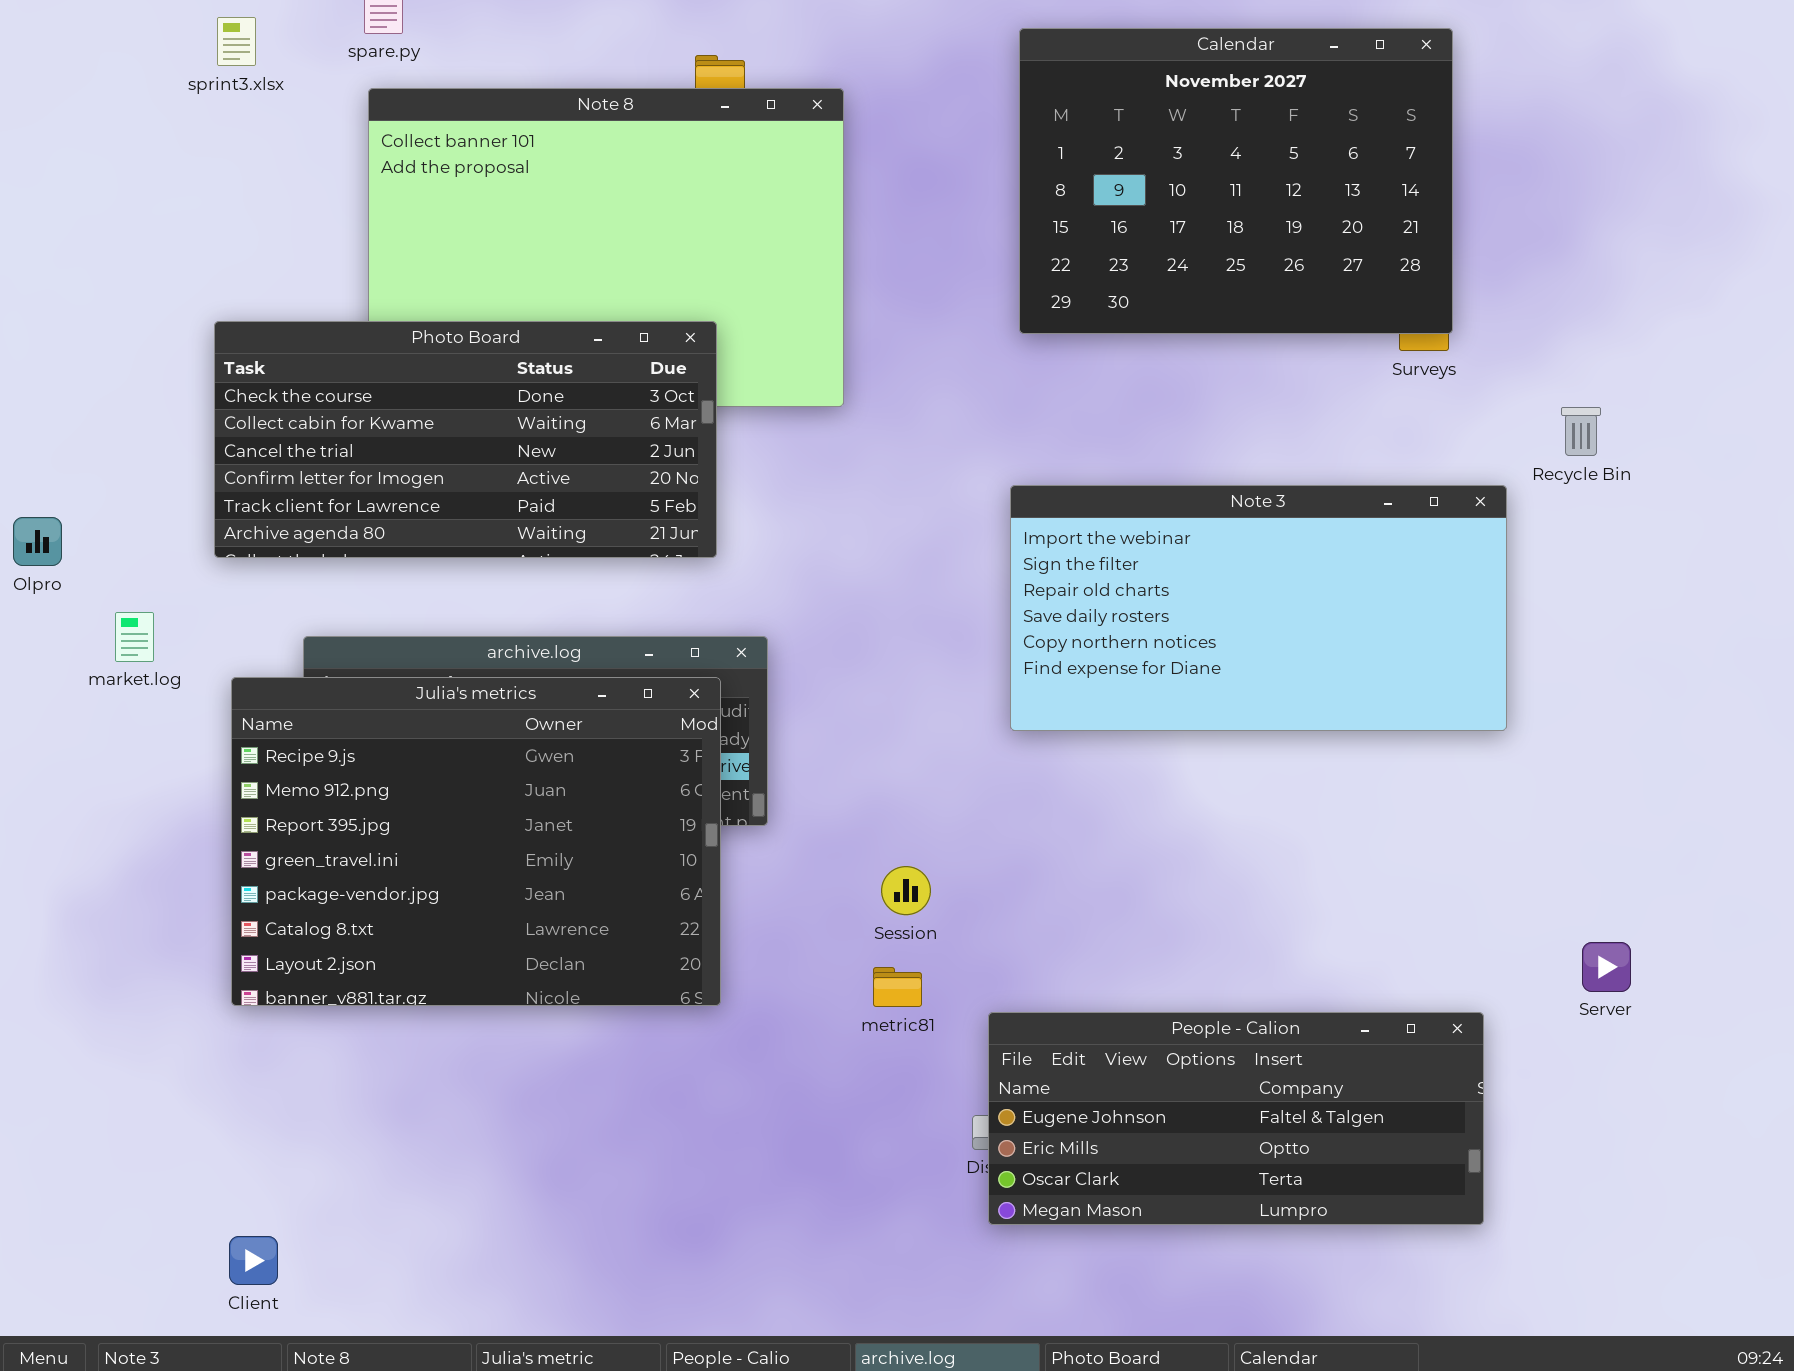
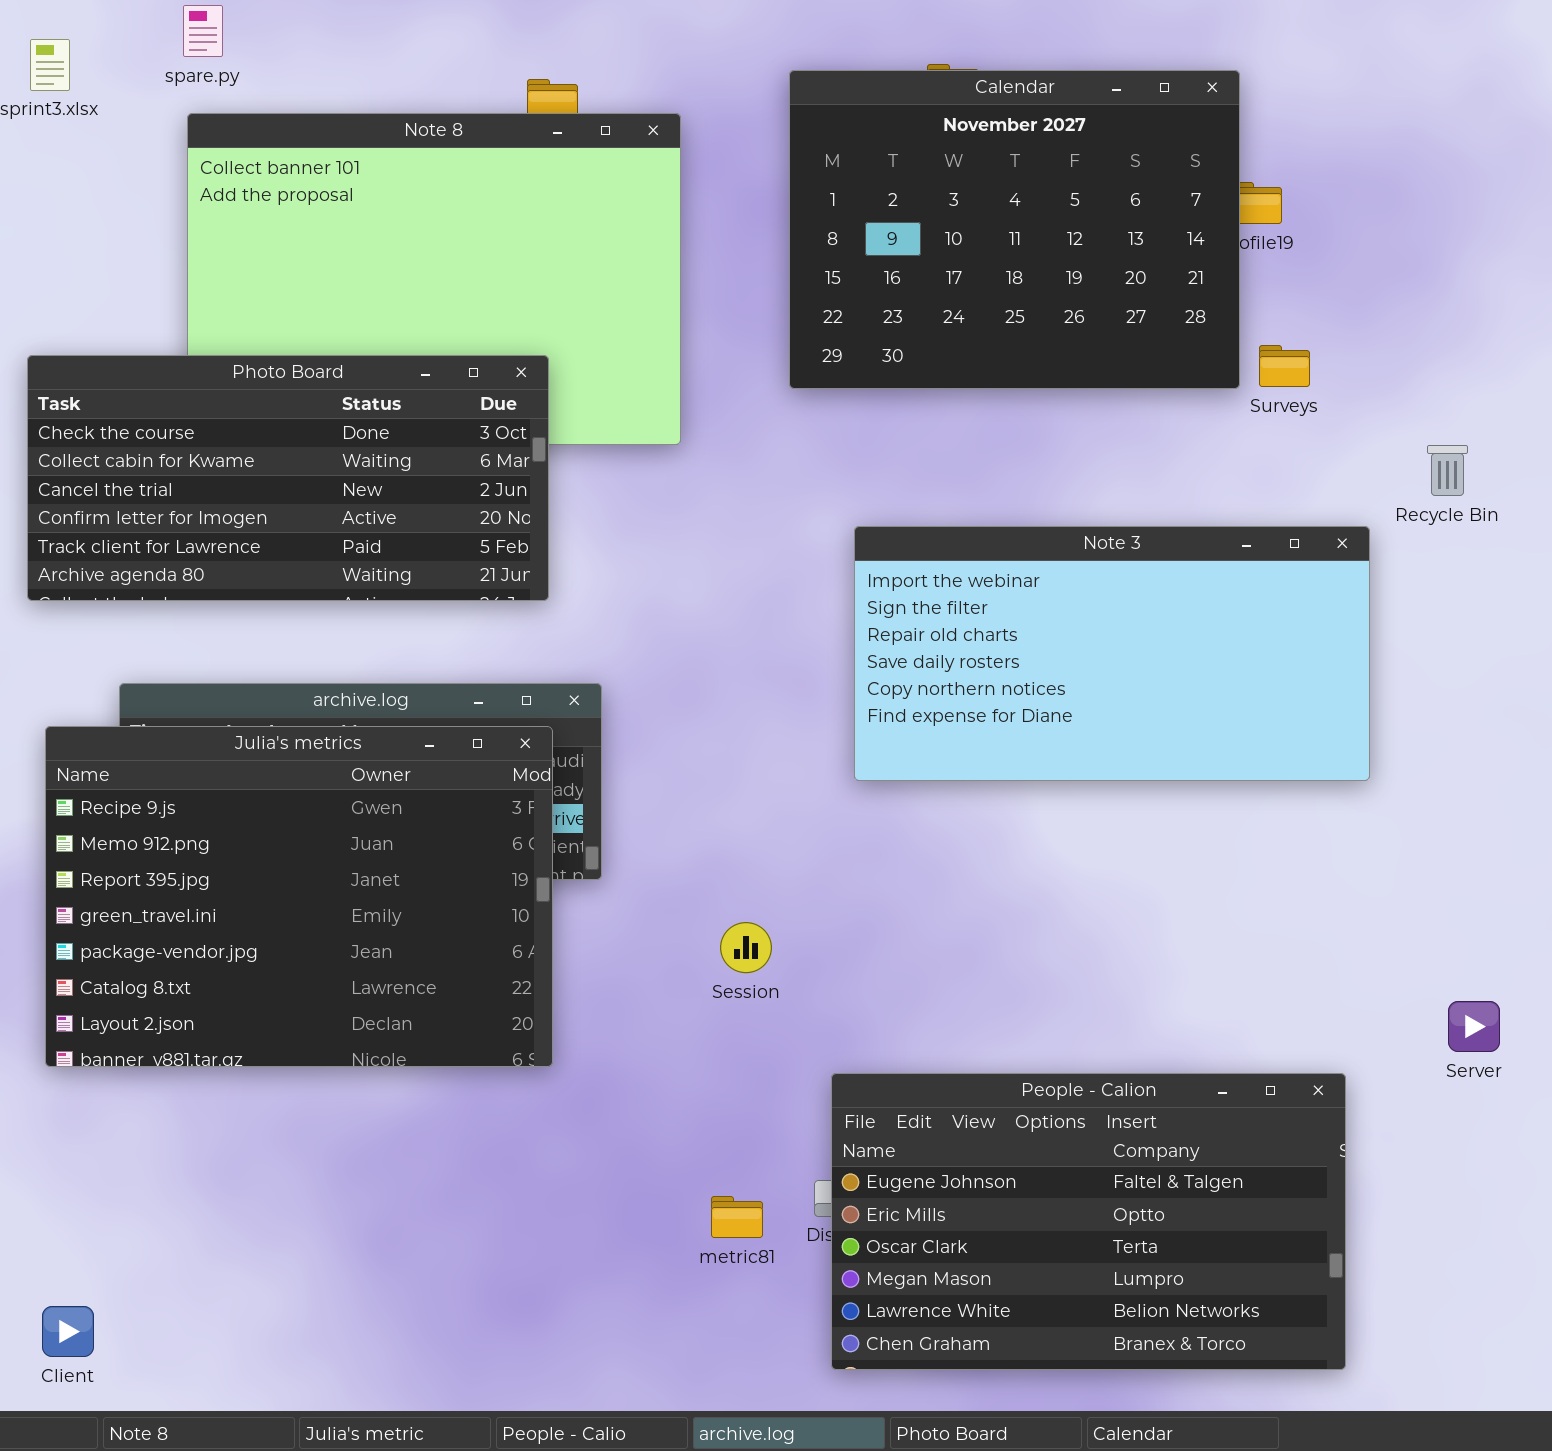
Calendar: [1019,28,1453,334] -> [789,70,1240,389], moved
metric81: [873,967,922,1007] -> [711,1196,763,1238], moved
People - Calion: [988,1012,1484,1225] -> [831,1073,1346,1370], resized

